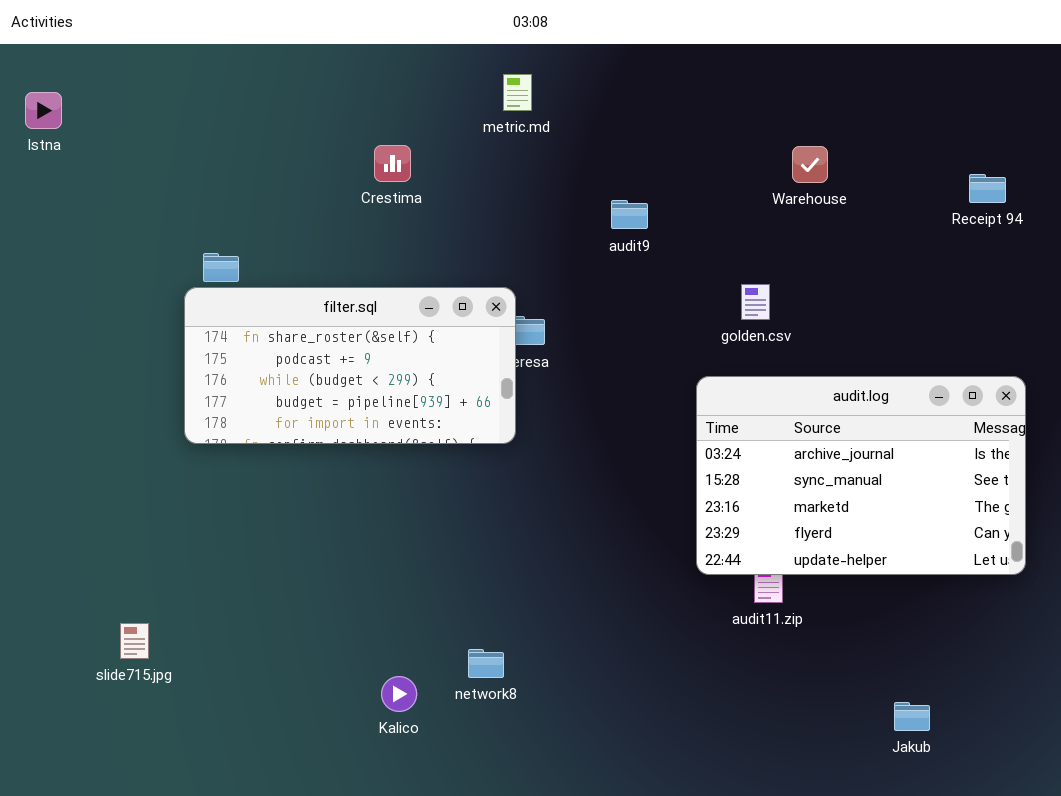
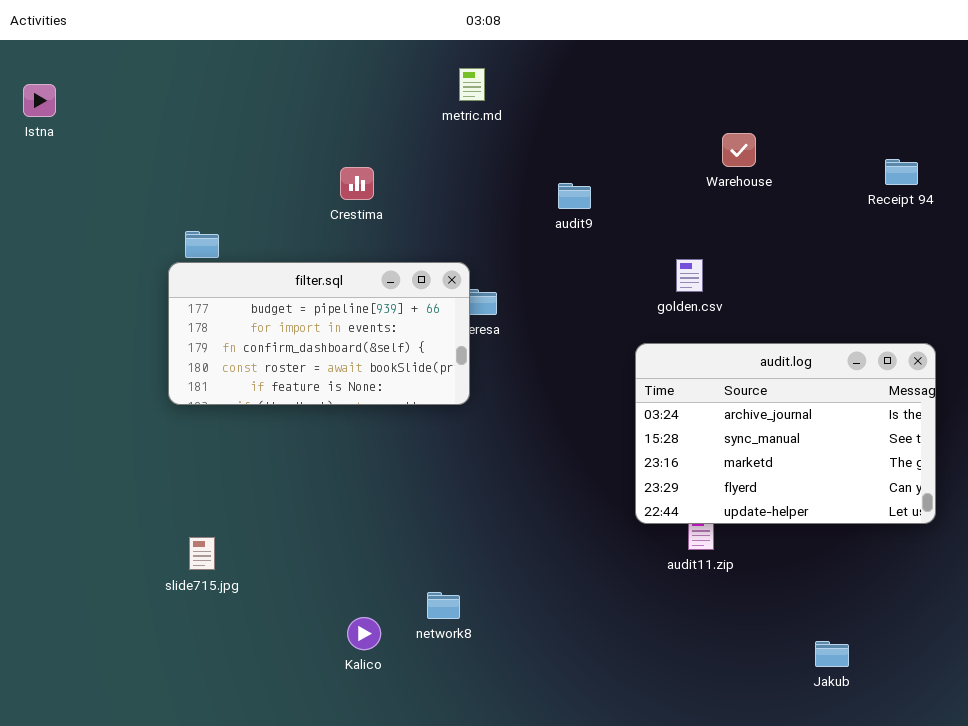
Crestima: [374,145,411,182] -> [340,167,374,200], moved
filter.sql: [184,287,516,444] -> [168,262,470,405], scrolled down 3 rows
slide715.jpg: [120,623,149,659] -> [189,537,215,570], moved

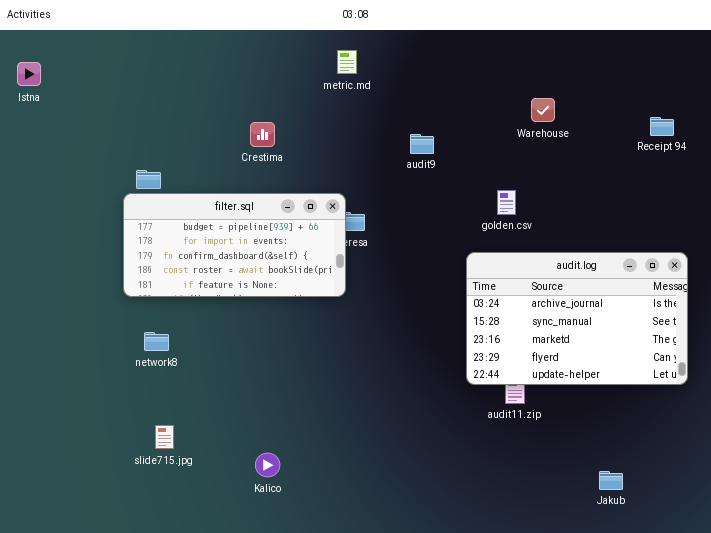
slide715.jpg: [189,537,215,570] -> [155,425,174,449], moved
network8: [427,592,460,619] -> [144,332,169,351], moved

